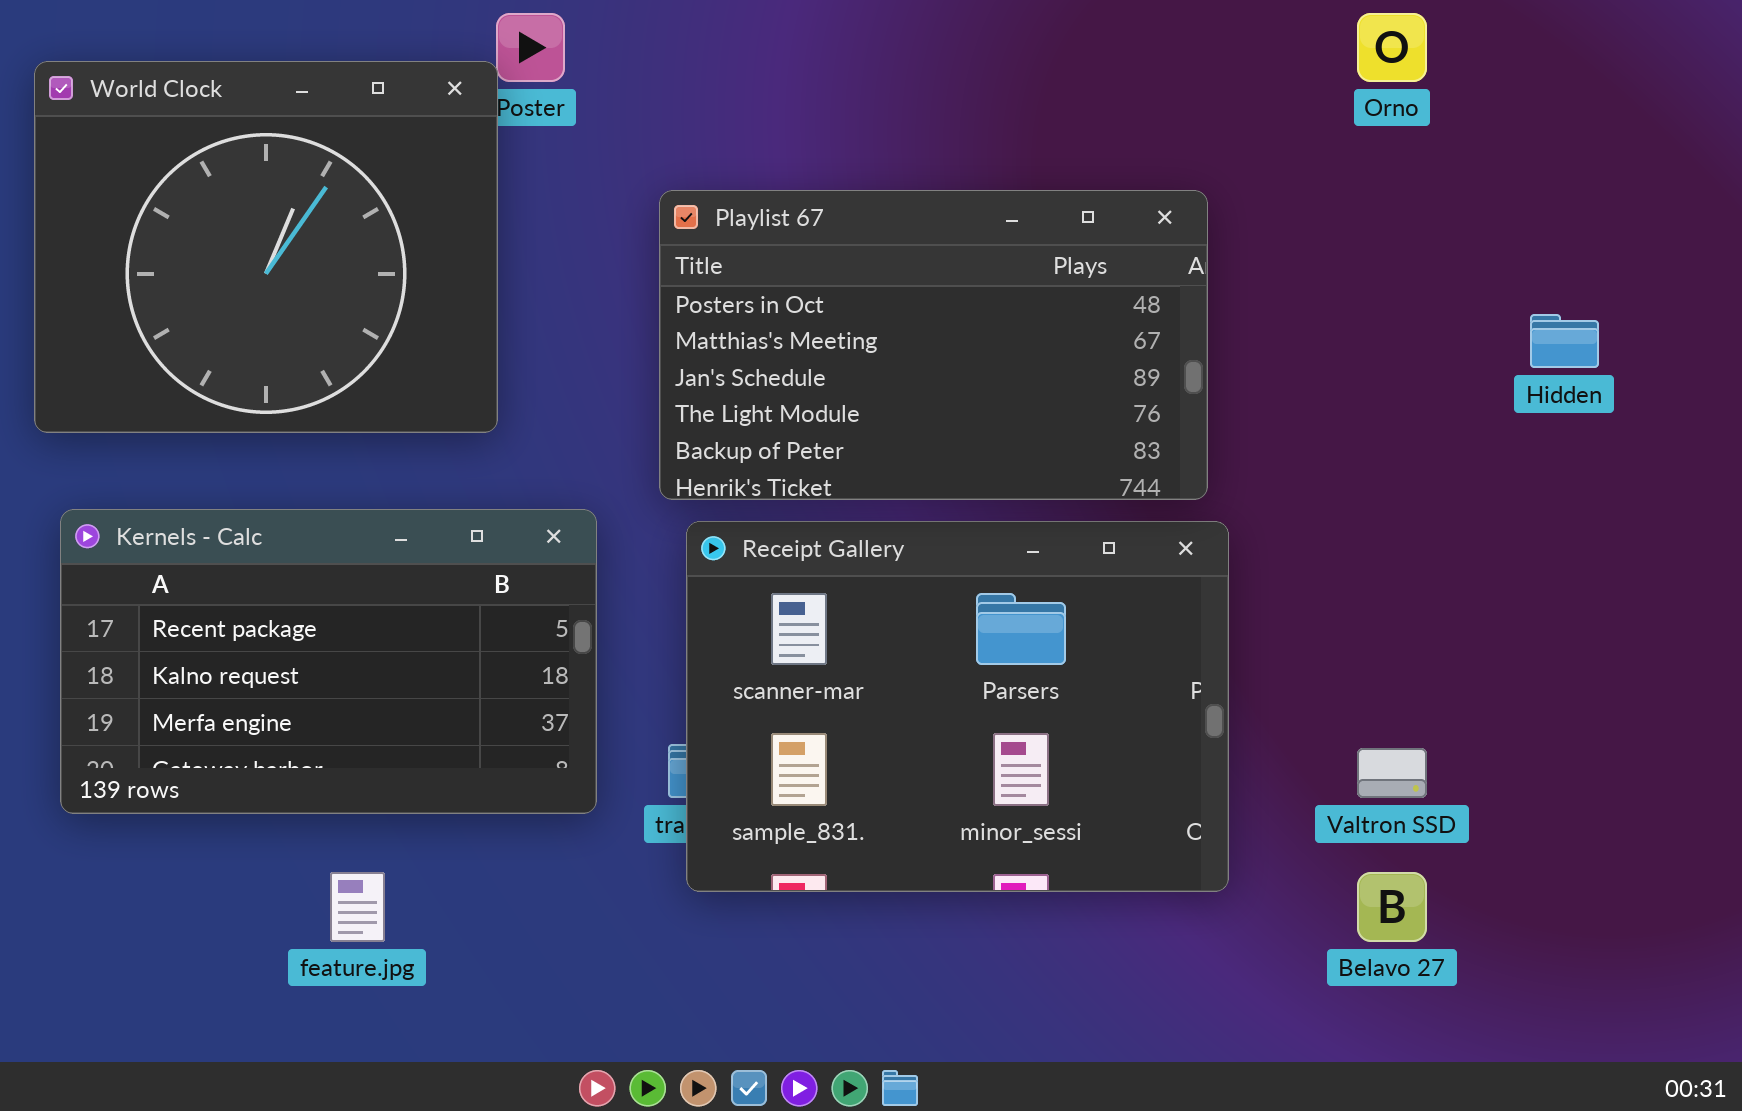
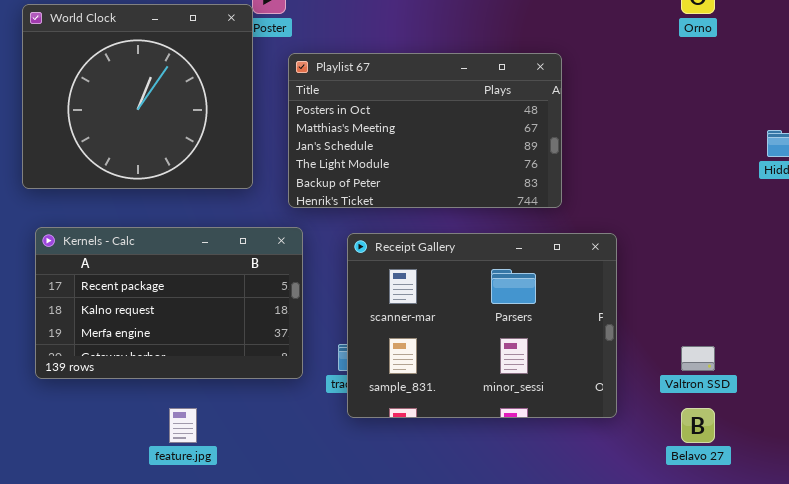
Playlist 67: [659,190,1208,500] -> [288,53,562,208], moved

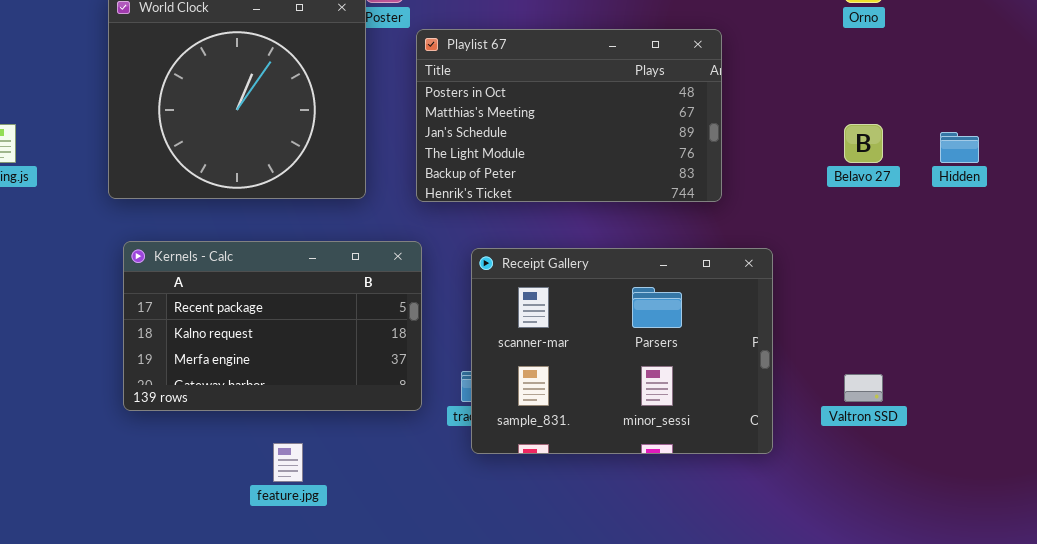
Playlist 67: [288,53,562,208] -> [416,29,722,202], moved
Belavo 27: [681,408,715,443] -> [844,124,883,163], moved

